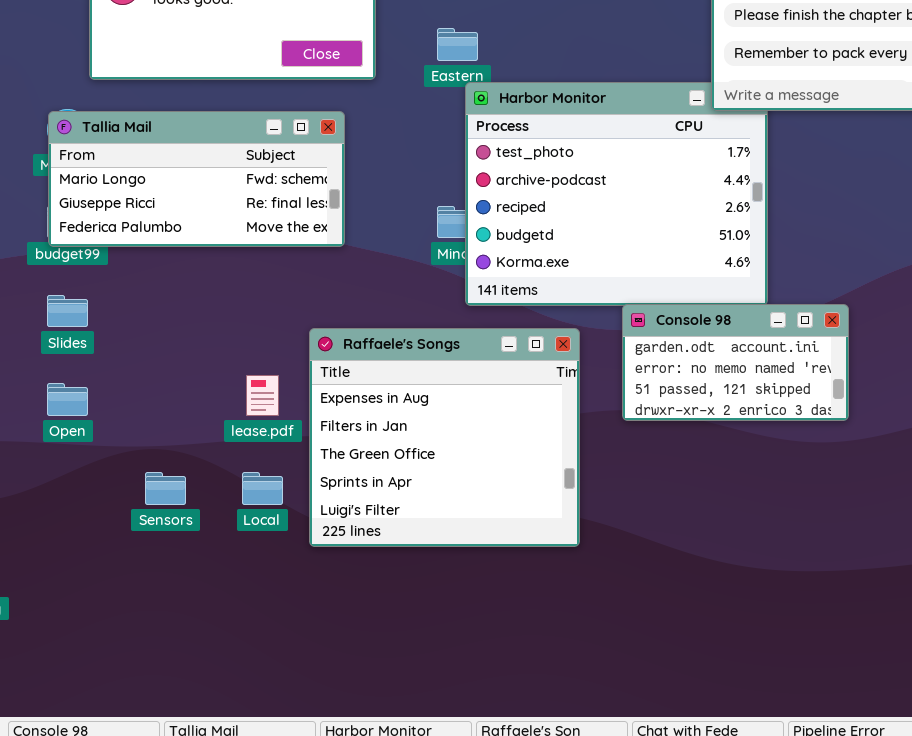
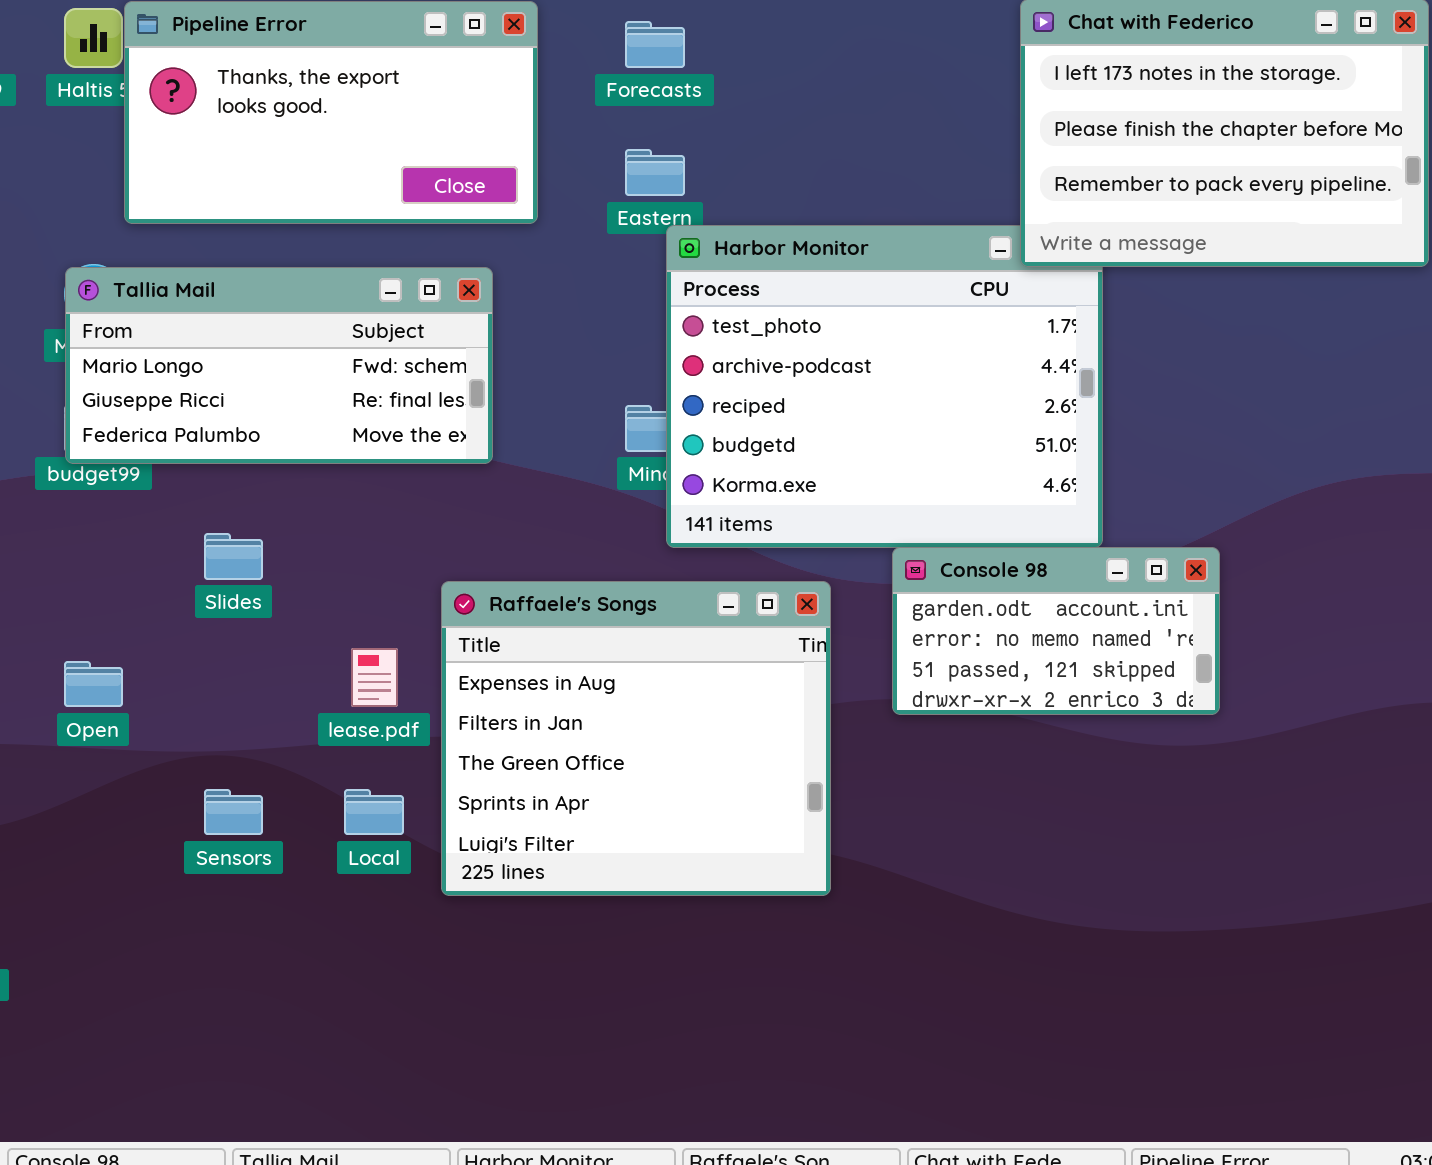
Slides: [47,295,88,327] -> [204,533,263,580], moved

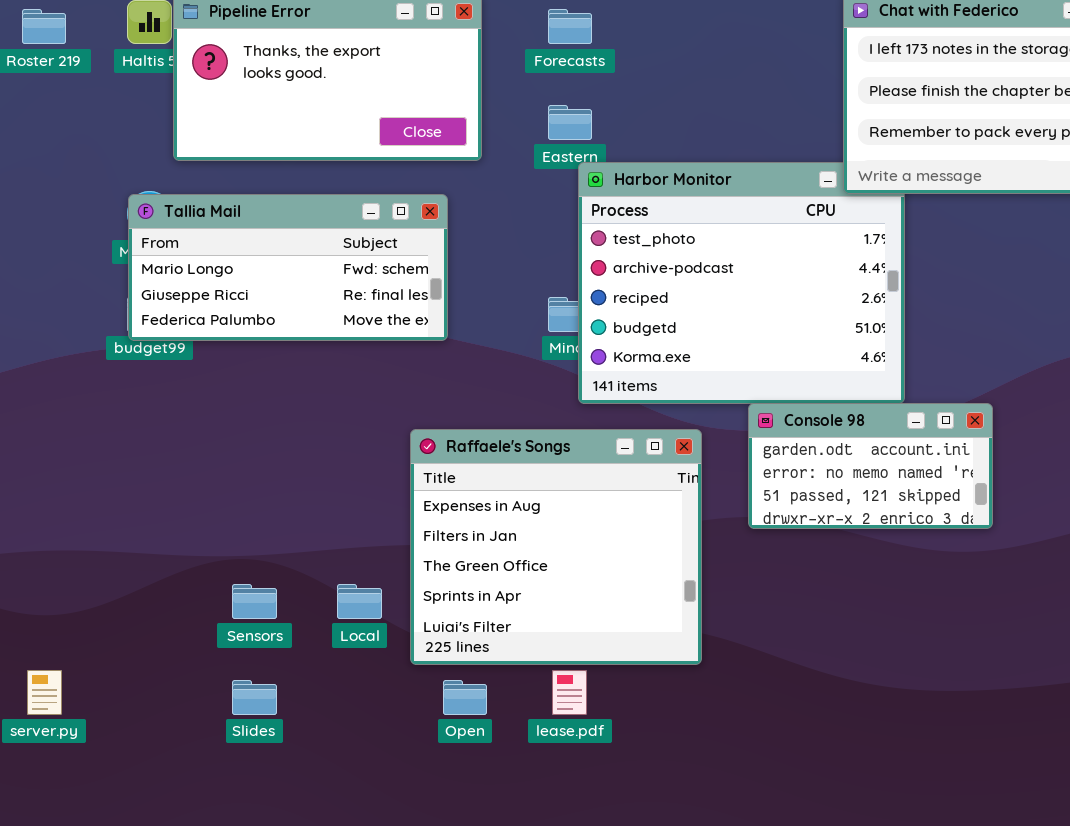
Slides: [204,533,263,580] -> [232,680,277,715], moved
lease.pdf: [351,648,398,707] -> [552,670,587,715], moved
Open: [64,661,123,707] -> [443,680,487,715], moved

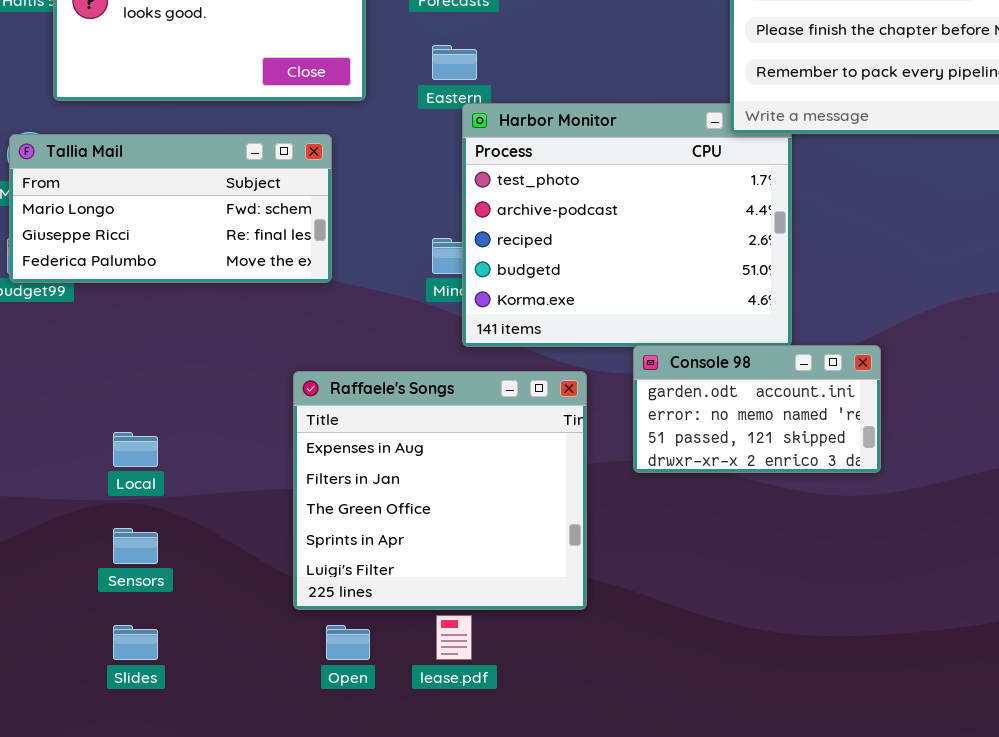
Local: [337,584,382,619] -> [113,432,158,467], moved

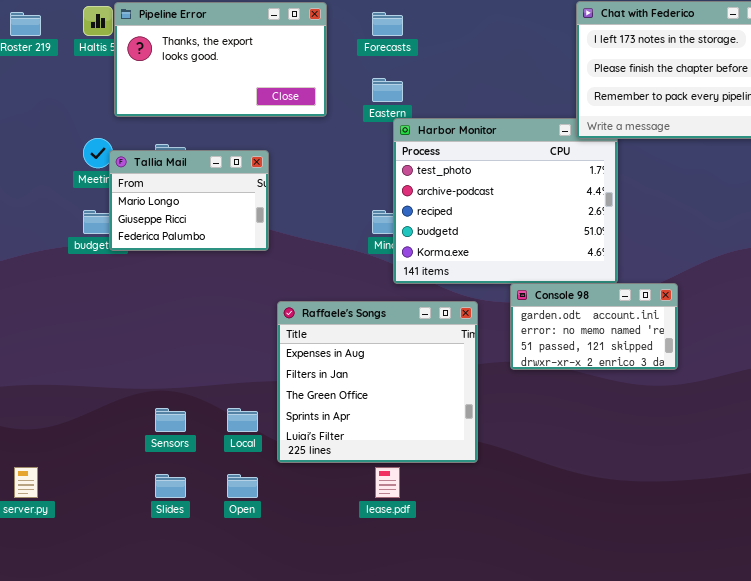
Tallia Mail: [9,134,332,283] -> [109,150,269,251], moved, resized
Local: [113,432,158,467] -> [227,408,258,432], moved
Open: [326,625,370,660] -> [227,474,258,498], moved

